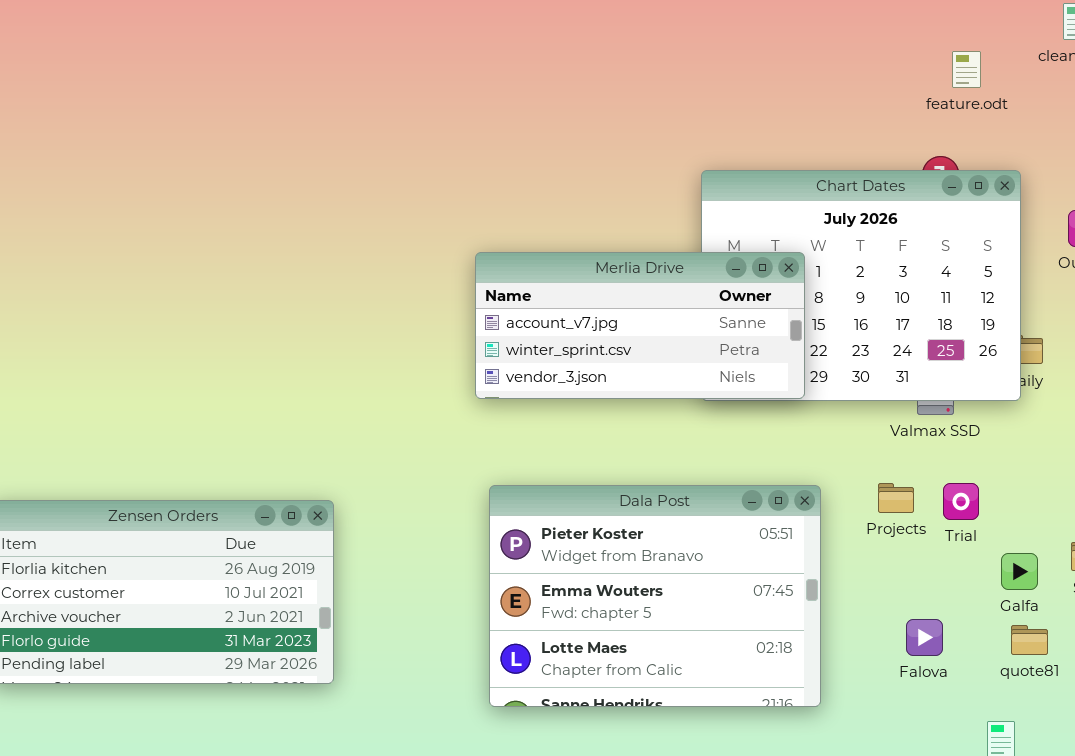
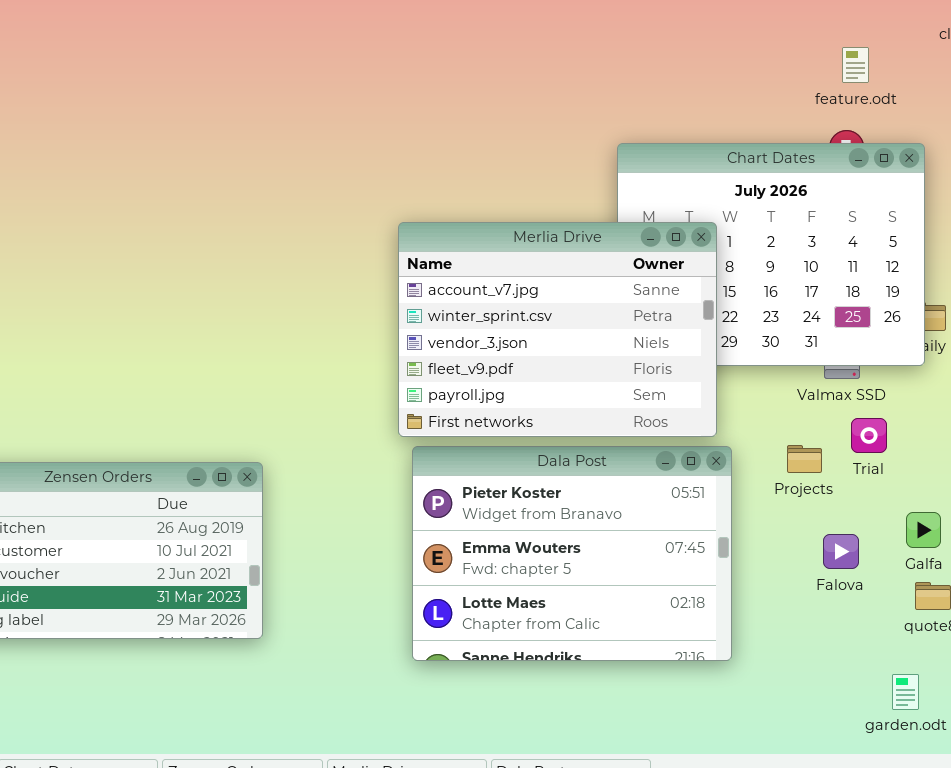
feature.odt: [952,51,981,88] -> [842,47,869,83], moved
Merlia Drive: [475,252,805,399] -> [398,222,717,437], resized
Trial: [943,483,979,520] -> [851,418,887,453], moved
Falova: [906,619,943,656] -> [823,534,859,569], moved

